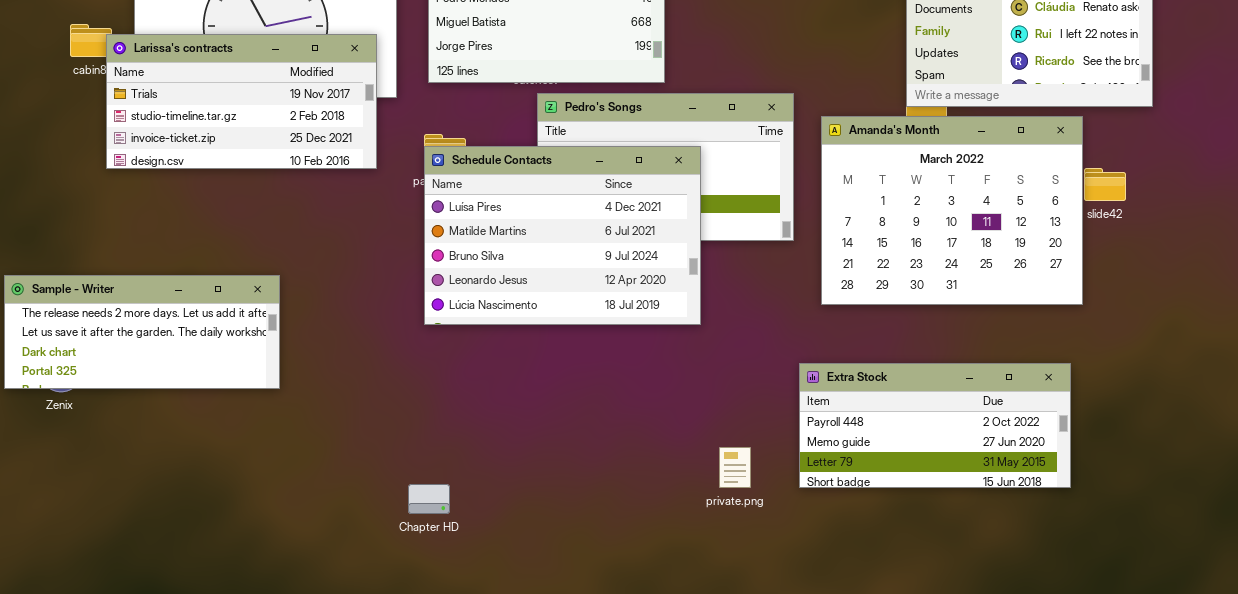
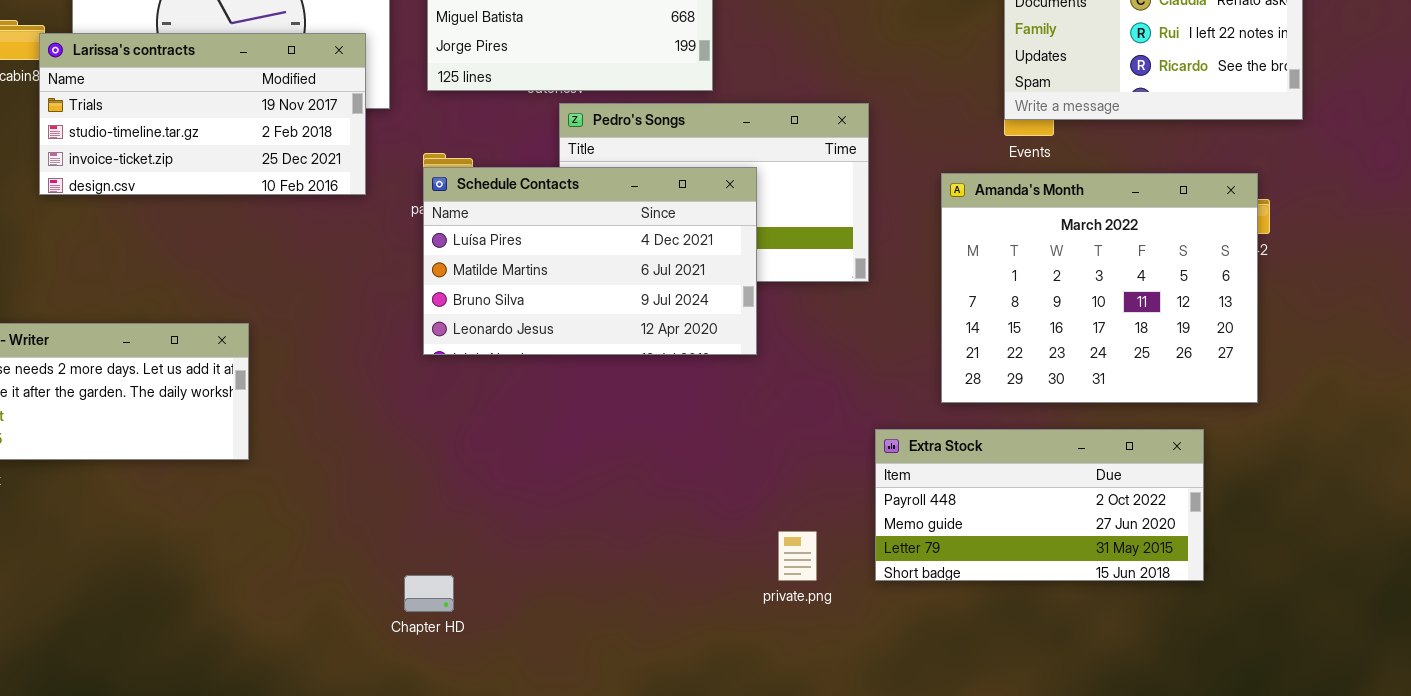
Amanda's Month: [821,116,1083,305] -> [941,173,1258,403], moved
Schedule Contacts: [424,146,701,325] -> [423,167,757,355], resized

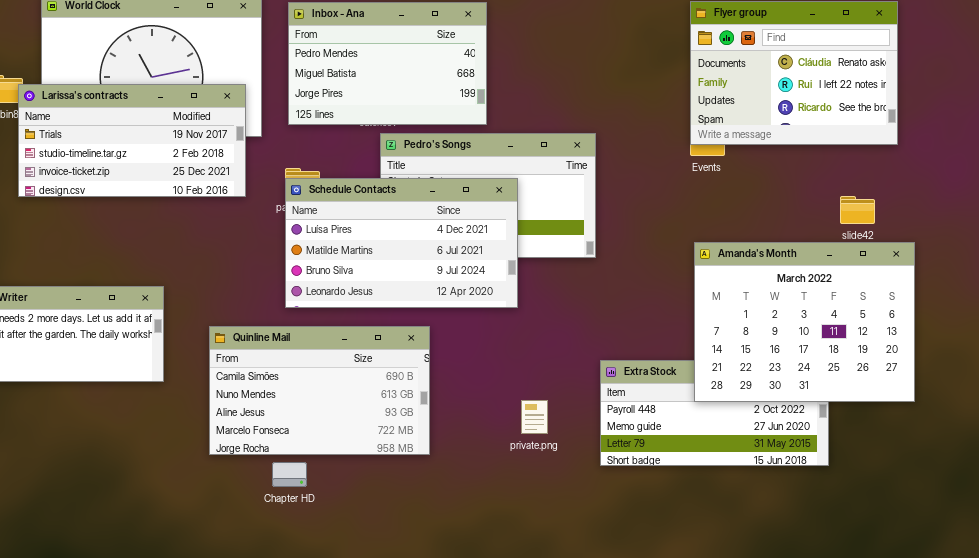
Amanda's Month: [941,173,1258,403] -> [694,242,915,402], moved
Quinline Mail: none -> [209,326,430,455], opened
private.png: [778,531,817,581] -> [521,400,548,434], moved

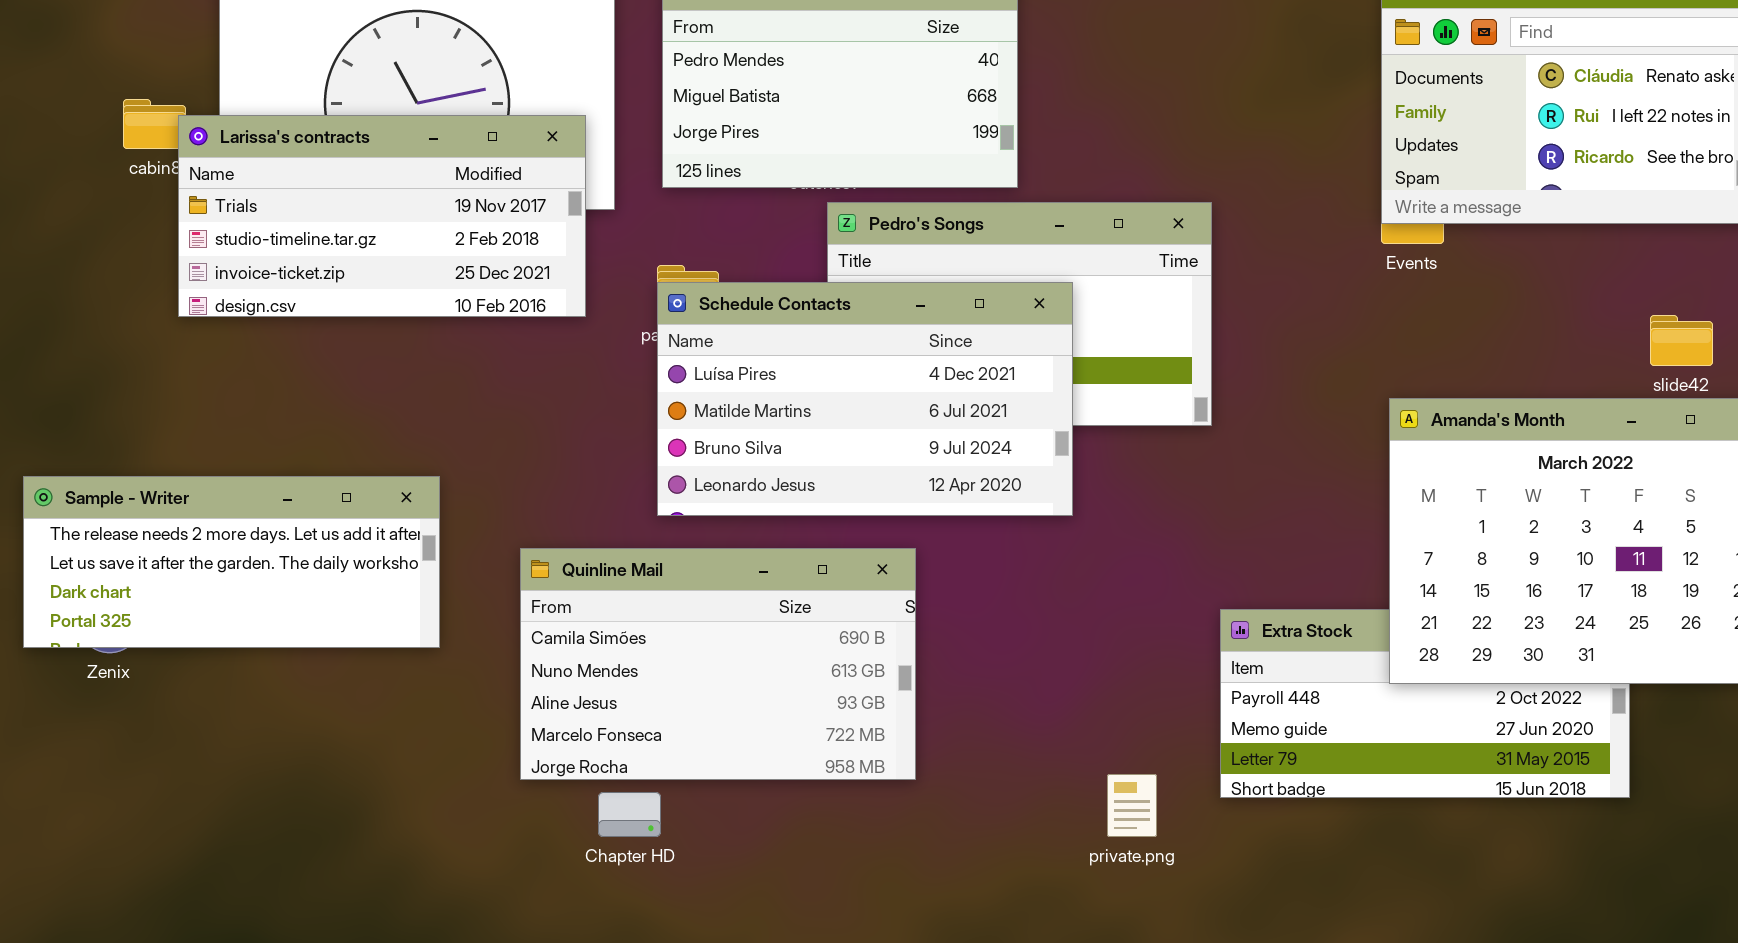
private.png: [521,400,548,434] -> [1107,774,1157,837], moved
Chapter HD: [272,462,307,487] -> [598,792,661,837], moved

